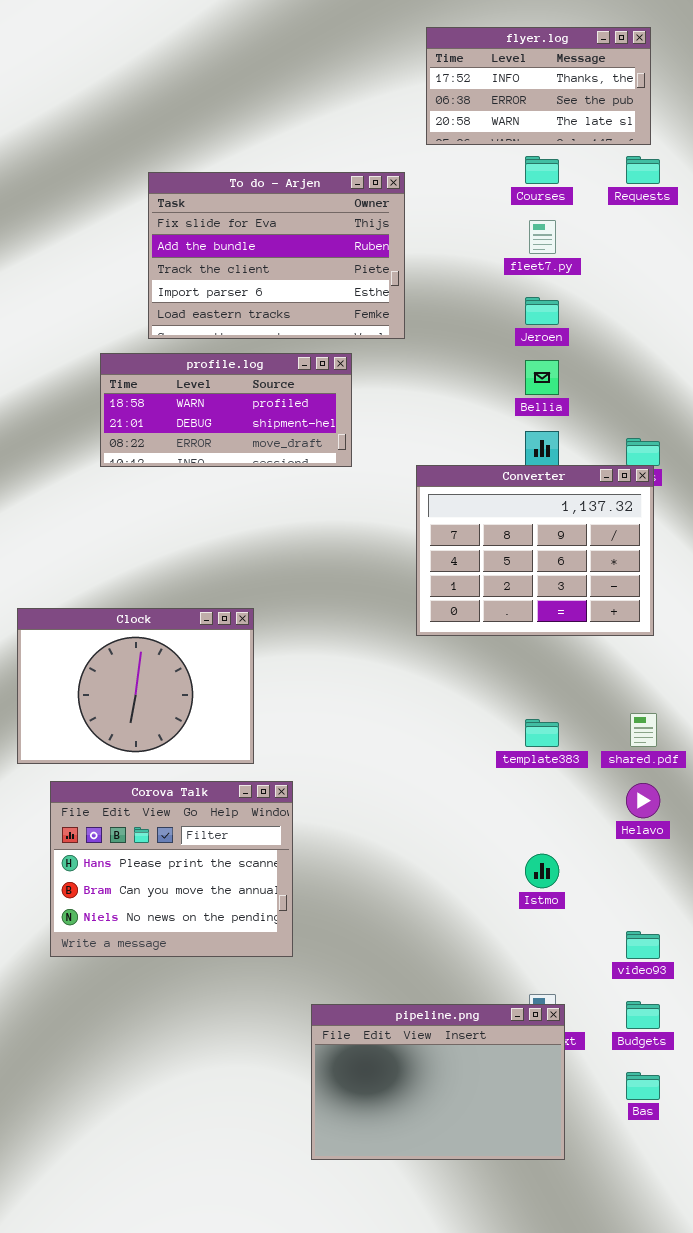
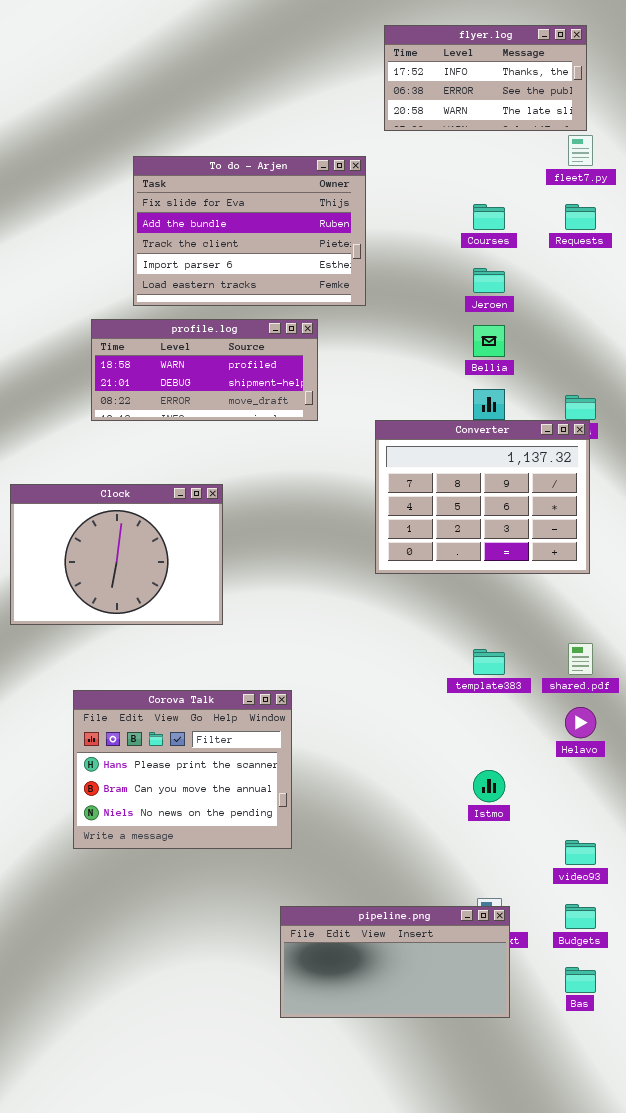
Courses: [525,156,559,184] -> [473,204,505,230], moved
Requests: [626,156,660,184] -> [565,204,596,230], moved
fleet7.py: [529,220,556,254] -> [568,135,593,166], moved
Clock: [17,608,254,764] -> [10,484,223,625], moved
Corova Talk: [50,781,293,957] -> [73,690,292,849], moved
pipeline.png: [311,1004,565,1160] -> [280,906,510,1018], resized

